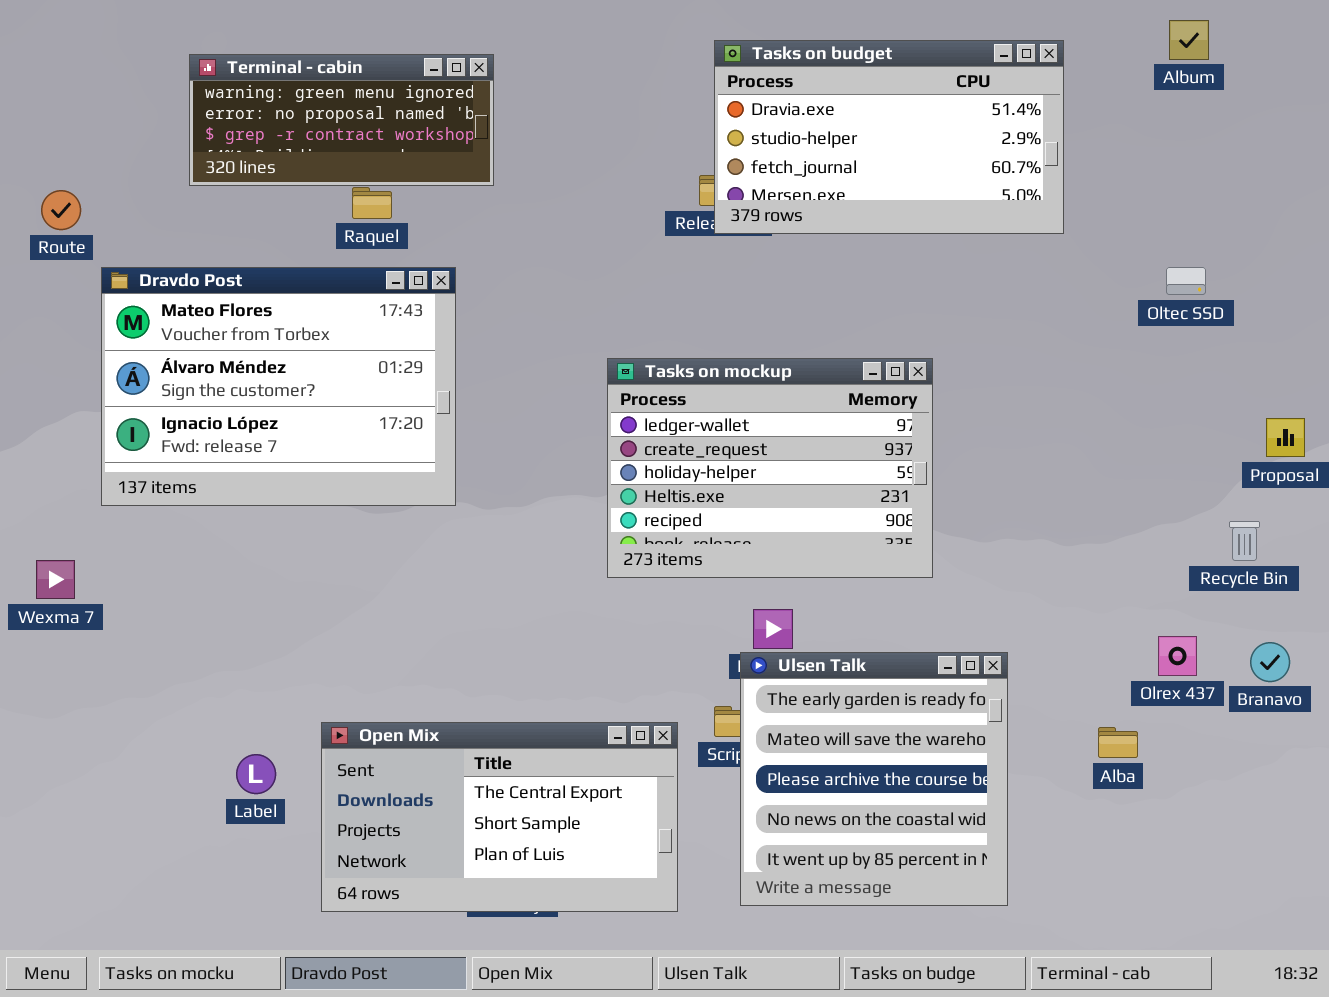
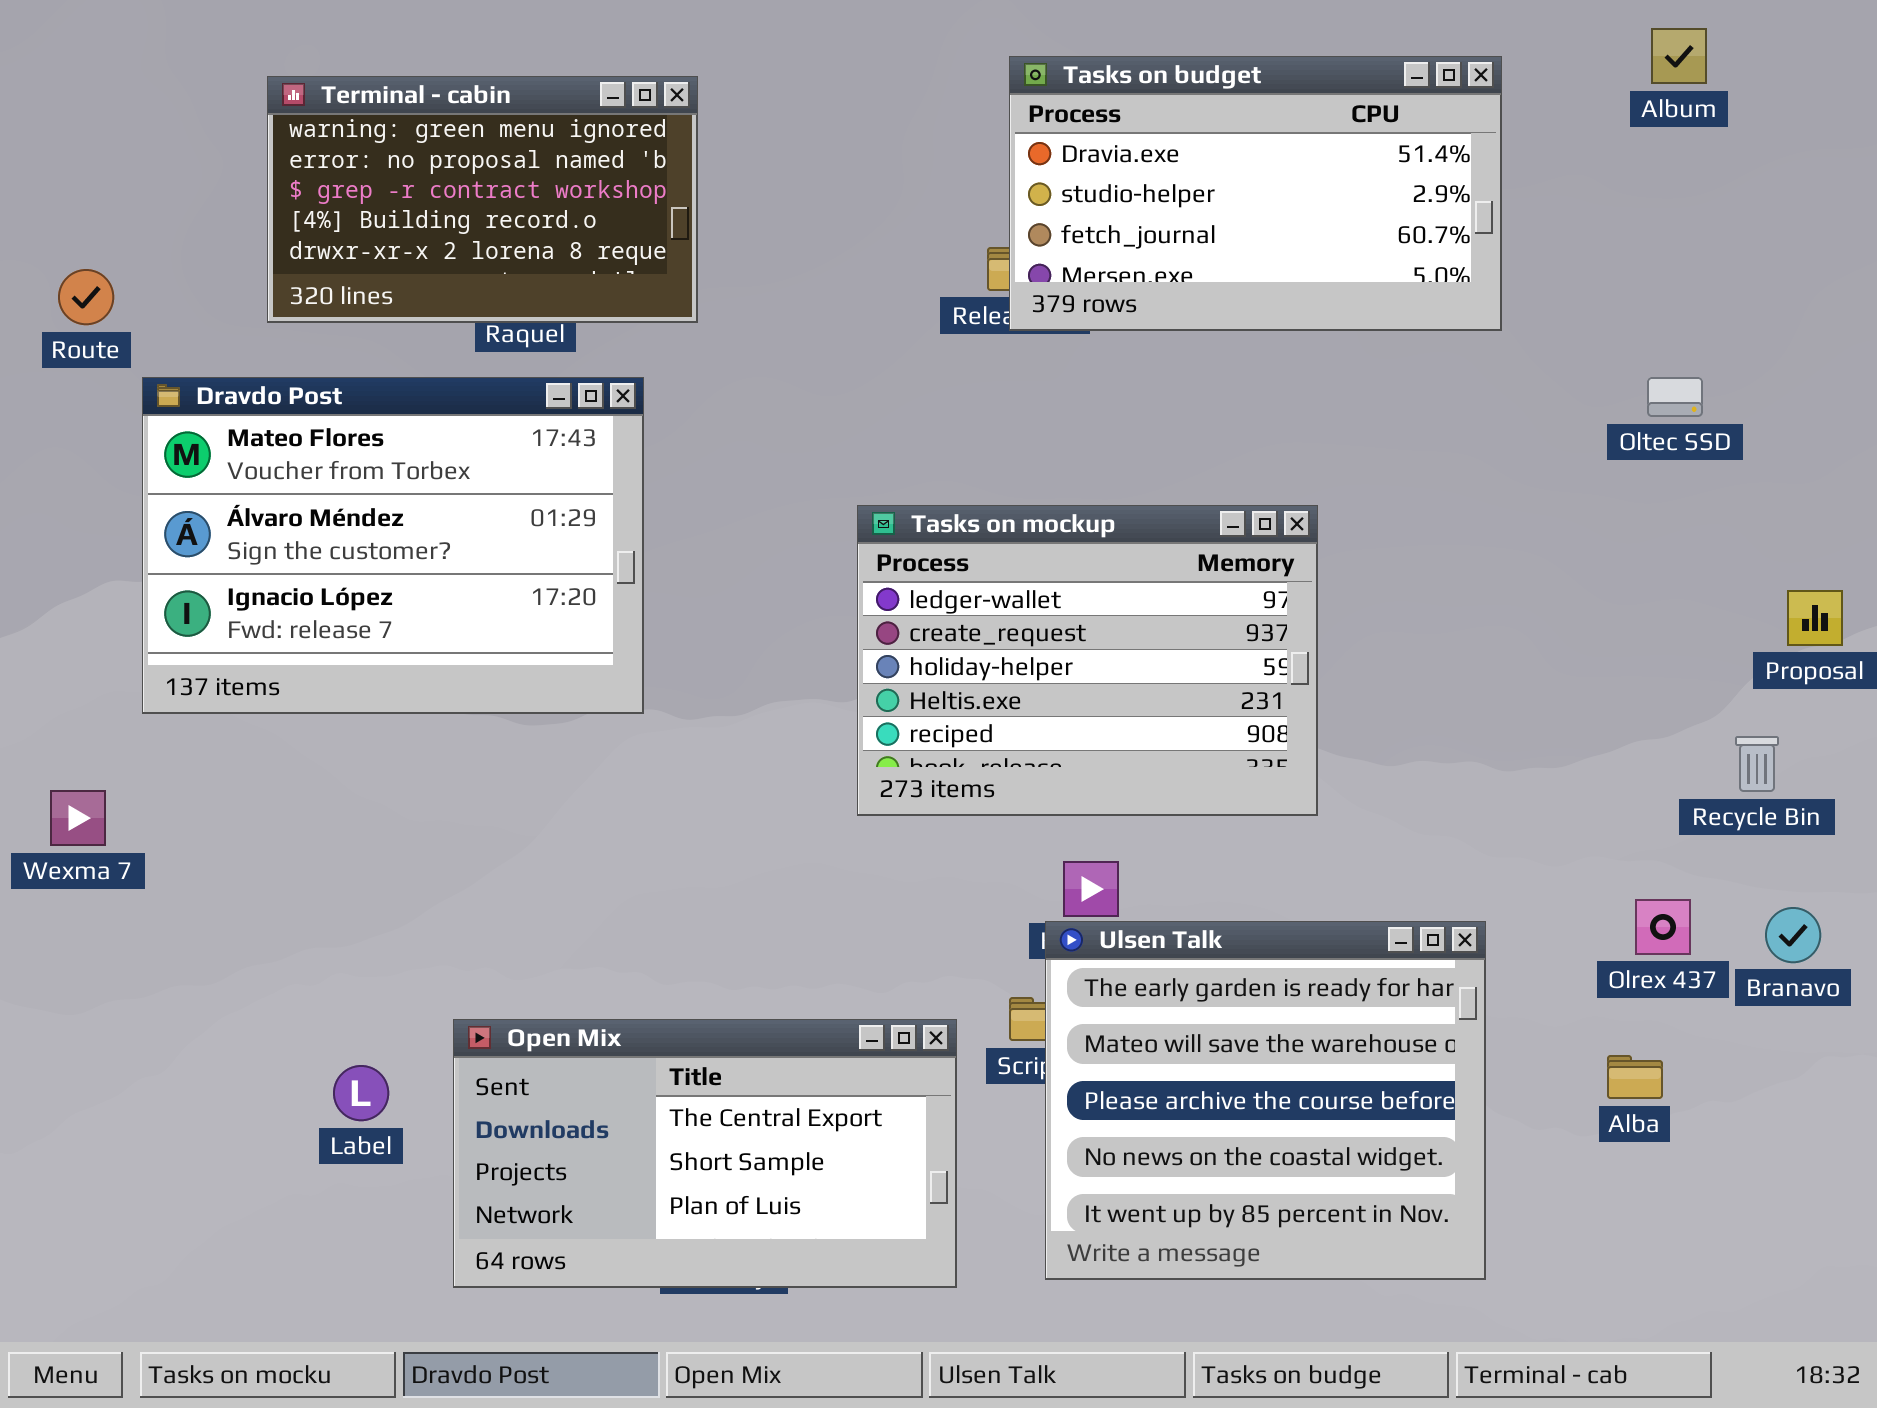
Terminal - cabin: [189,54,494,186] -> [267,76,698,323], resized
Ulsen Talk: [740,652,1008,906] -> [1045,921,1486,1280], resized
Alba: [1098,727,1138,758] -> [1607,1055,1663,1099], moved

